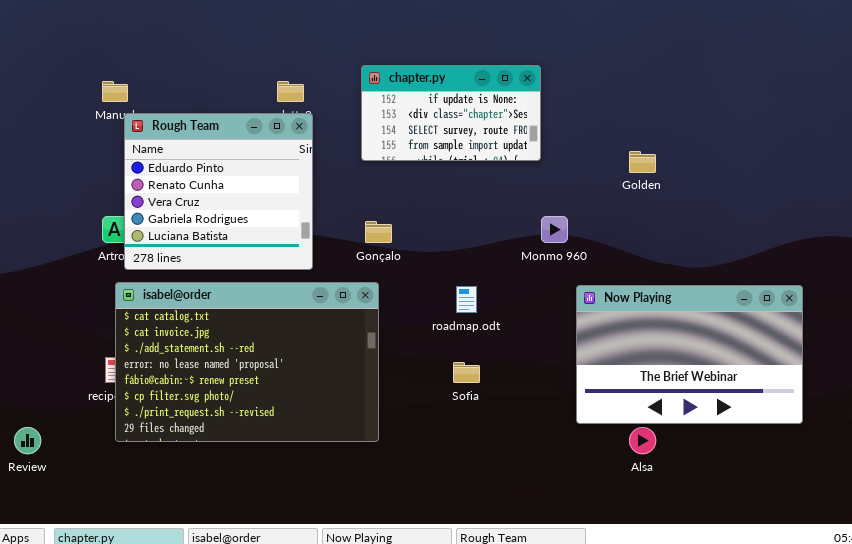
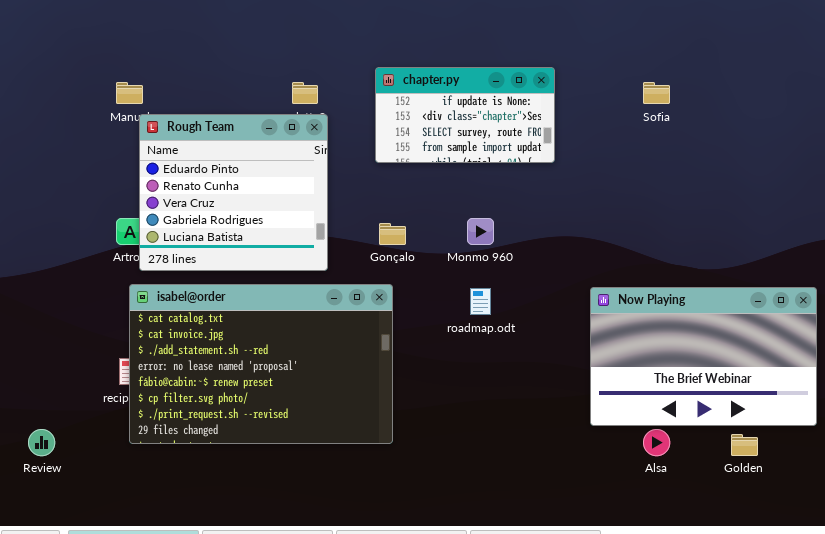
Golden: [629,151,656,173] -> [731,434,758,456], moved
Monmo 960: [541,216,568,243] -> [467,218,494,245], moved
Sofia: [453,362,480,383] -> [643,82,670,104], moved

